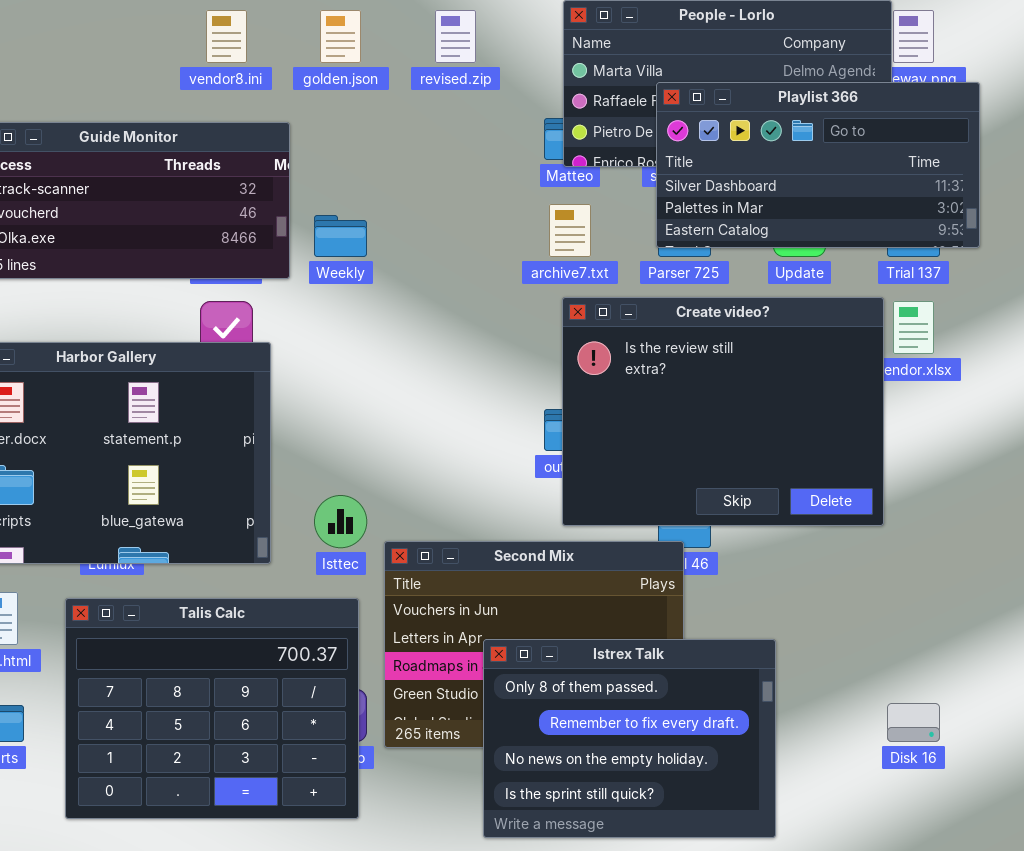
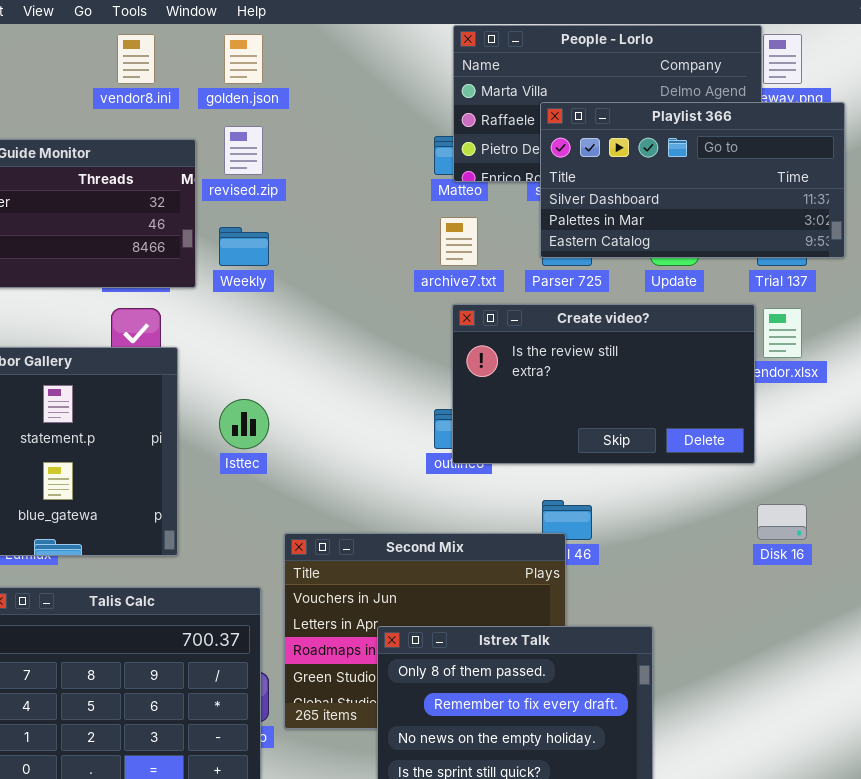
revised.zip: [435,10,476,63] -> [224,126,263,175], moved
Create video?: [562,297,884,526] -> [452,304,755,464], resized
Isttec: [314,495,367,548] -> [219,399,269,449], moved
Disk 16: [887,703,940,742] -> [757,504,807,540], moved

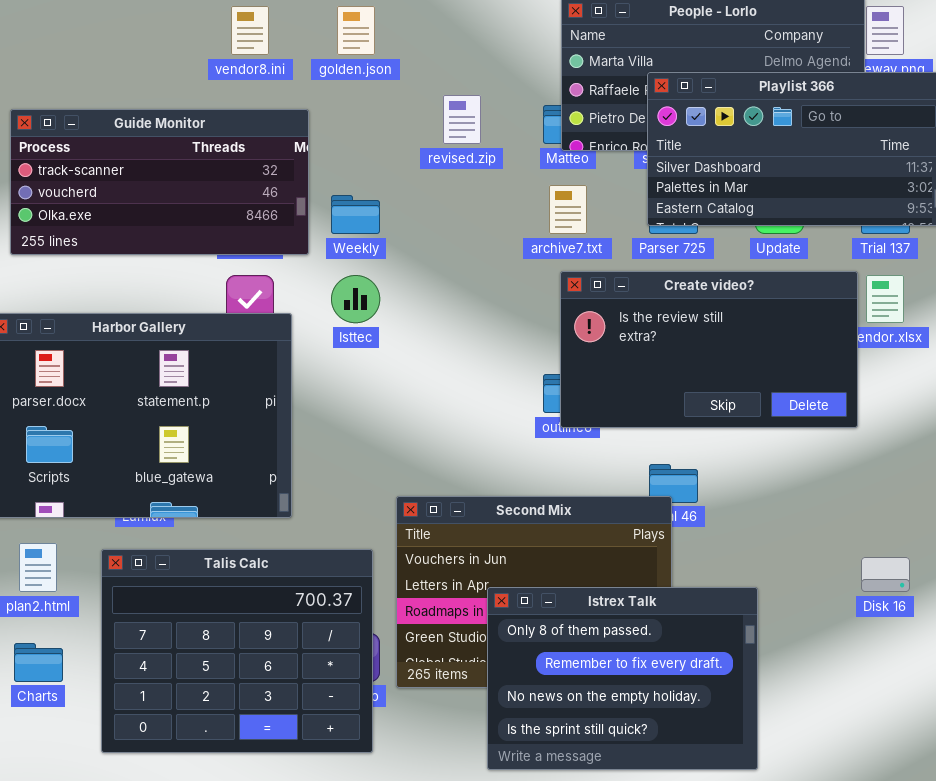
revised.zip: [224,126,263,175] -> [443,95,481,144], moved
Isttec: [219,399,269,449] -> [331,275,380,323], moved
Disk 16: [757,504,807,540] -> [861,557,910,592], moved

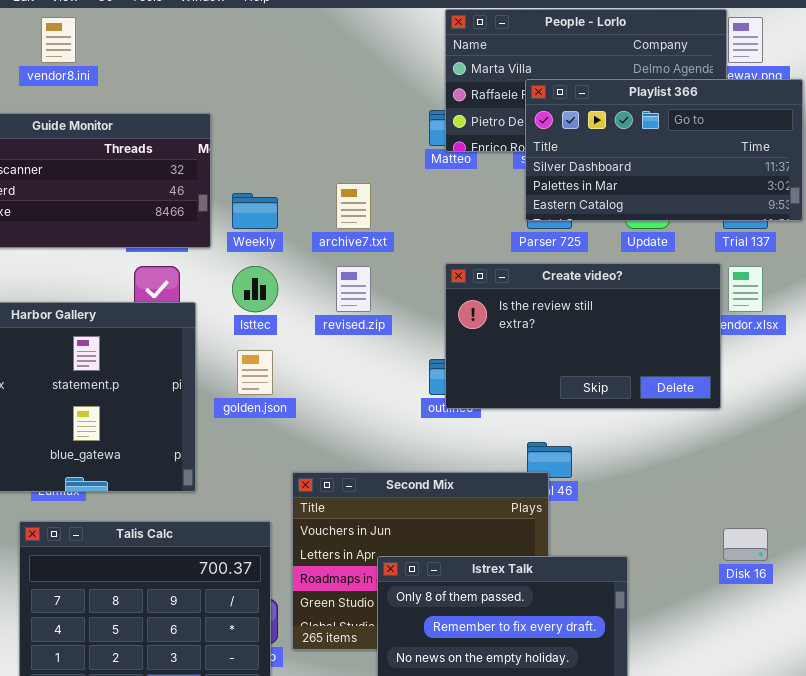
vendor8.ini: [231,6,269,55] -> [41,17,76,63], moved
golden.json: [337,6,375,55] -> [237,350,273,395], moved
revised.zip: [443,95,481,144] -> [336,266,371,312], moved
archive7.txt: [549,185,587,234] -> [336,183,371,229], moved

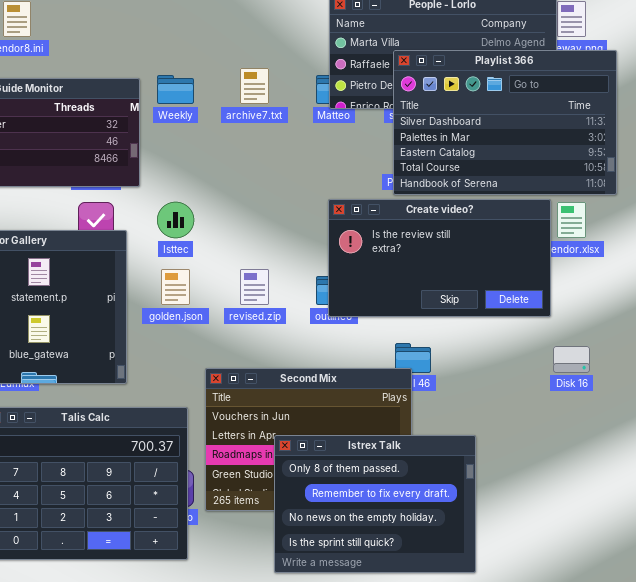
Playlist 366: [525,79,803,221] -> [393,50,617,195], resized
archive7.txt: [336,183,371,229] -> [240,68,269,104], moved
Weekly: [232,193,278,229] -> [157,75,194,104], moved
revised.zip: [336,266,371,312] -> [240,269,269,305], moved
Disk 16: [723,528,768,561] -> [553,346,590,373], moved

